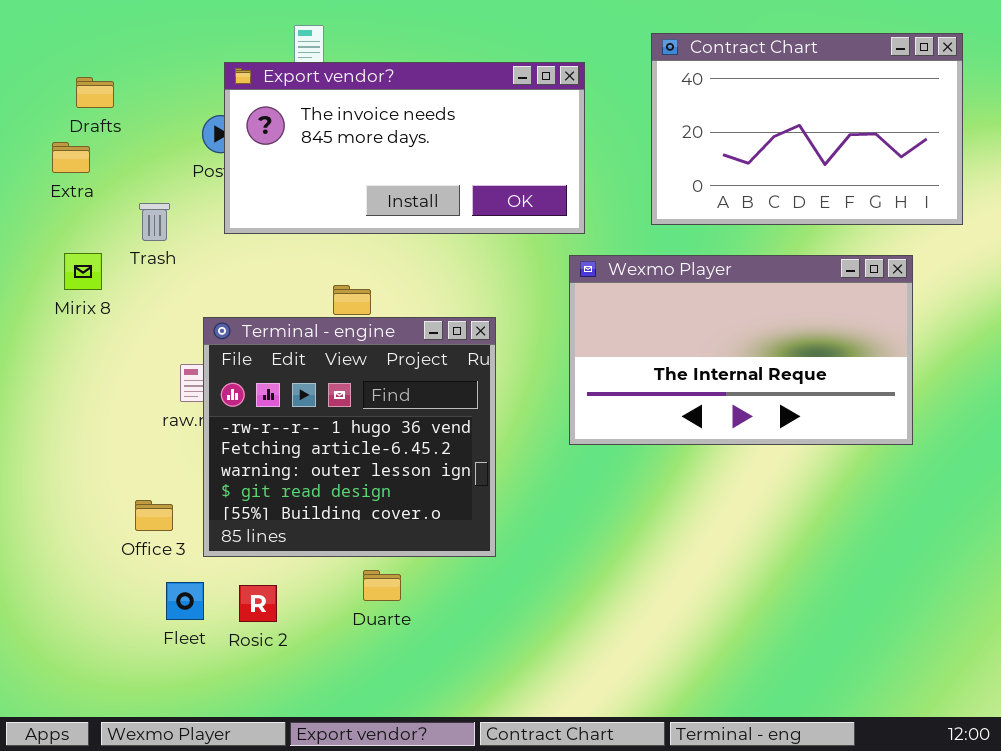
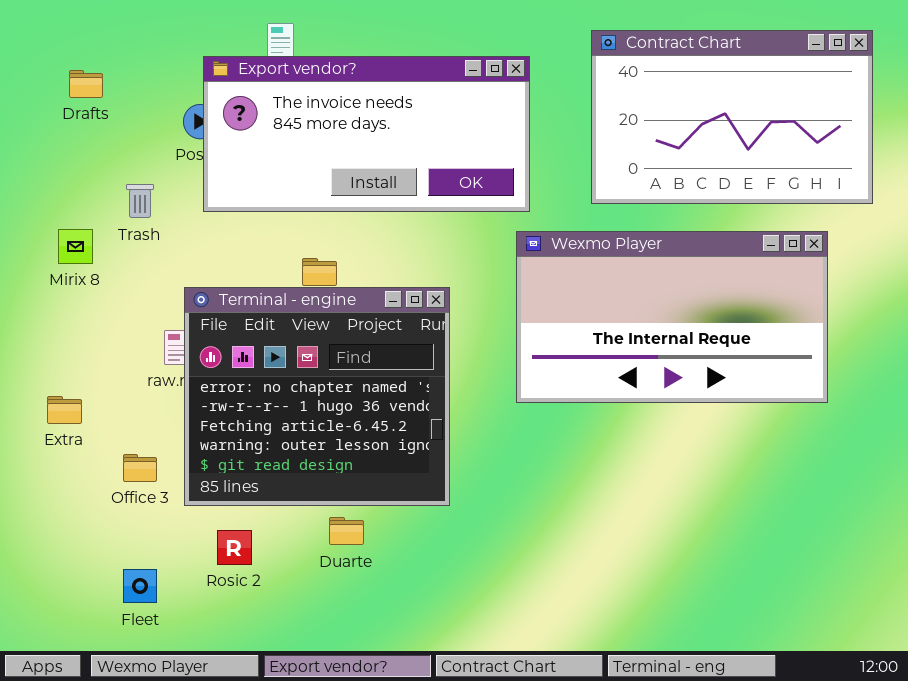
Extra: [52,142,90,173] -> [47,396,82,424], moved
Terminal - engine: [203,317,496,557] -> [184,287,450,506], scrolled up 1 row
Fleet: [166,582,204,620] -> [123,569,157,603], moved

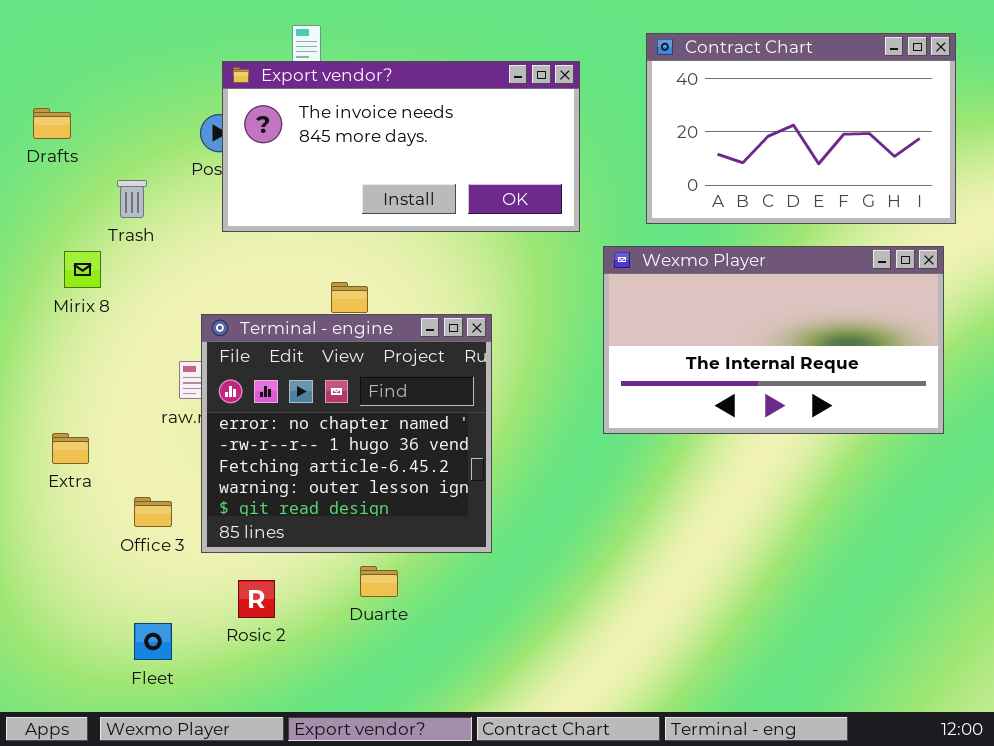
Drafts: [69,70,103,98] -> [33,108,71,139], moved
Trash: [126,184,154,218] -> [117,180,147,218], moved
Wexmo Player: [516,231,828,403] -> [603,246,944,434], moved

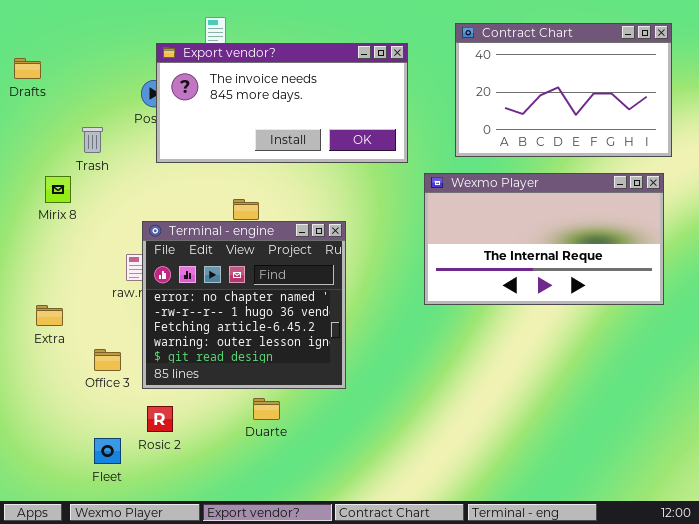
Drafts: [33,108,71,139] -> [14,58,41,79], moved
Rosic 2: [238,580,275,618] -> [147,406,173,432], moved

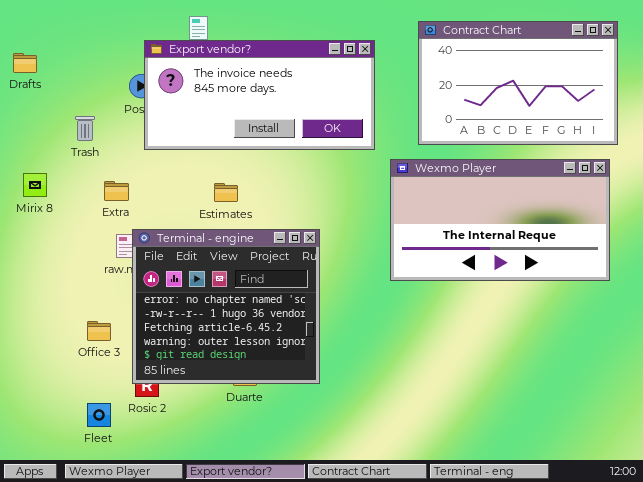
Mirix 8: [45,176,71,203] -> [23,173,47,197], moved
Terminal - engine: [142,221,346,389] -> [132,229,320,384], moved
Extra: [36,305,63,326] -> [104,181,129,201], moved

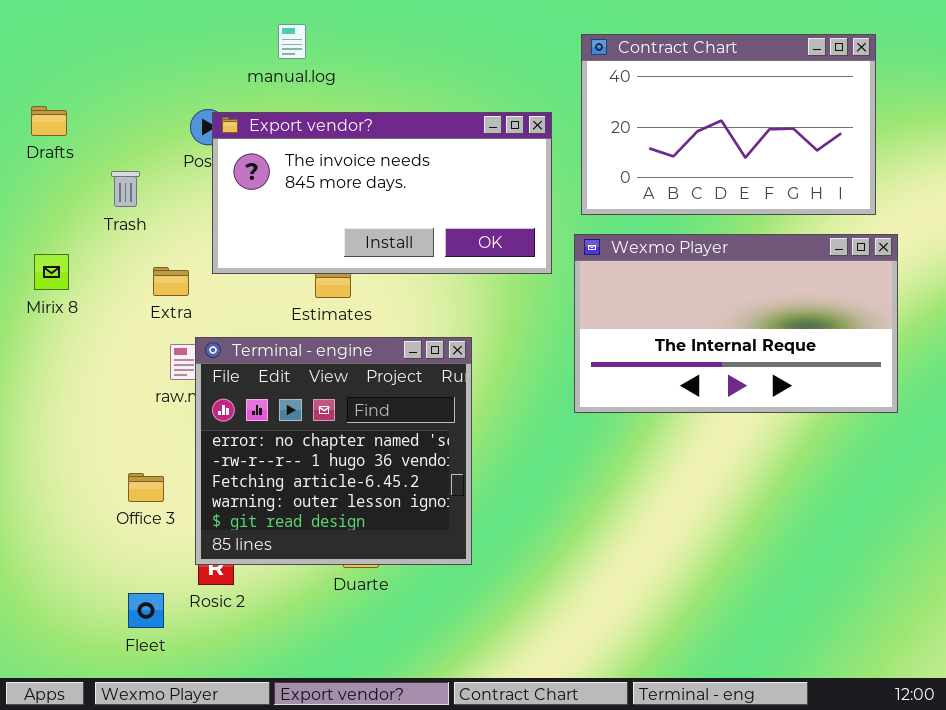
Contract Chart: [418,21,618,145] -> [581,34,876,215], moved
Export vendor?: [144,40,375,150] -> [212,112,552,274], moved
Drafts: [13,53,37,73] -> [31,106,67,136], moved

